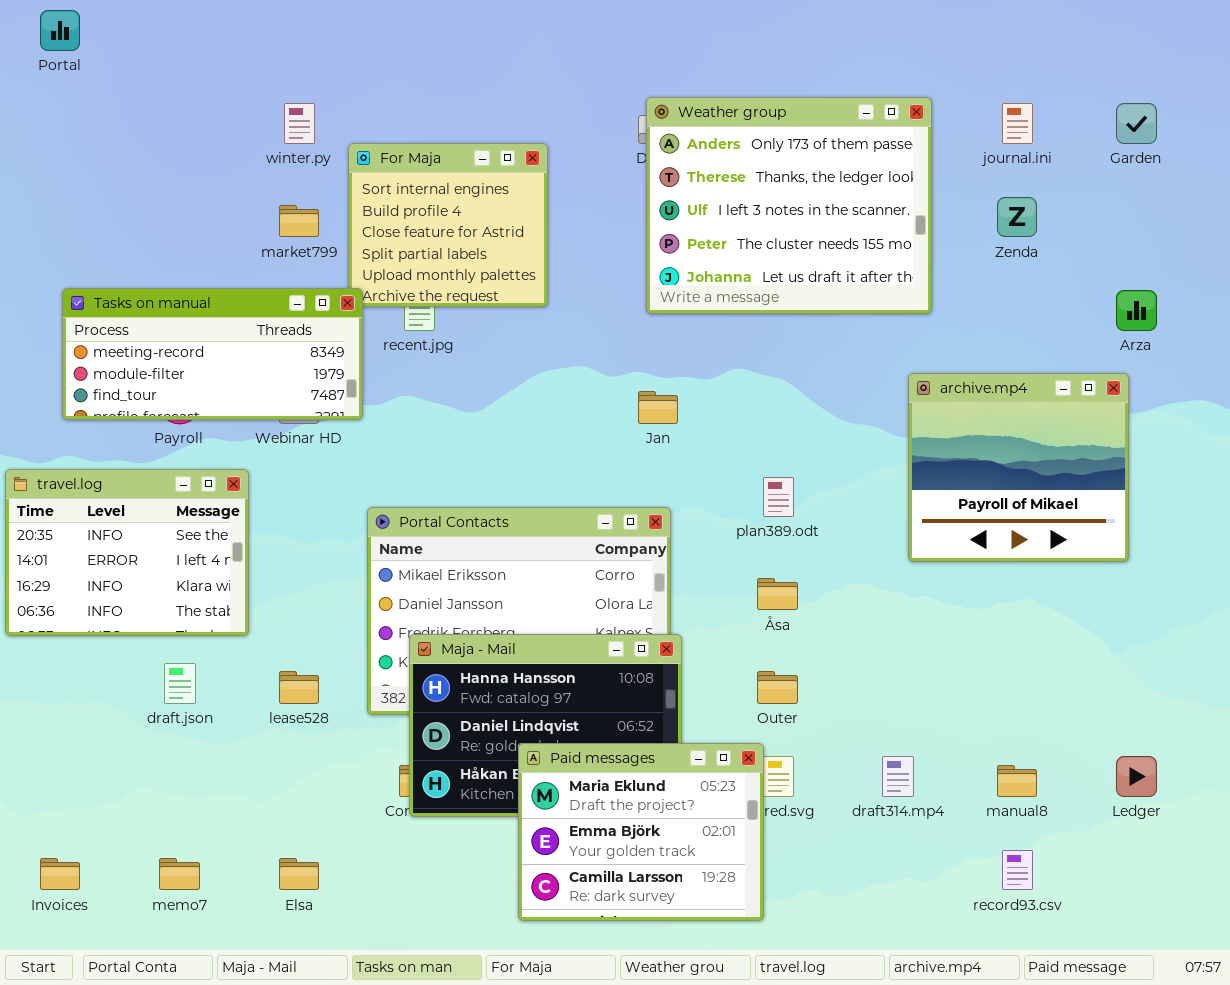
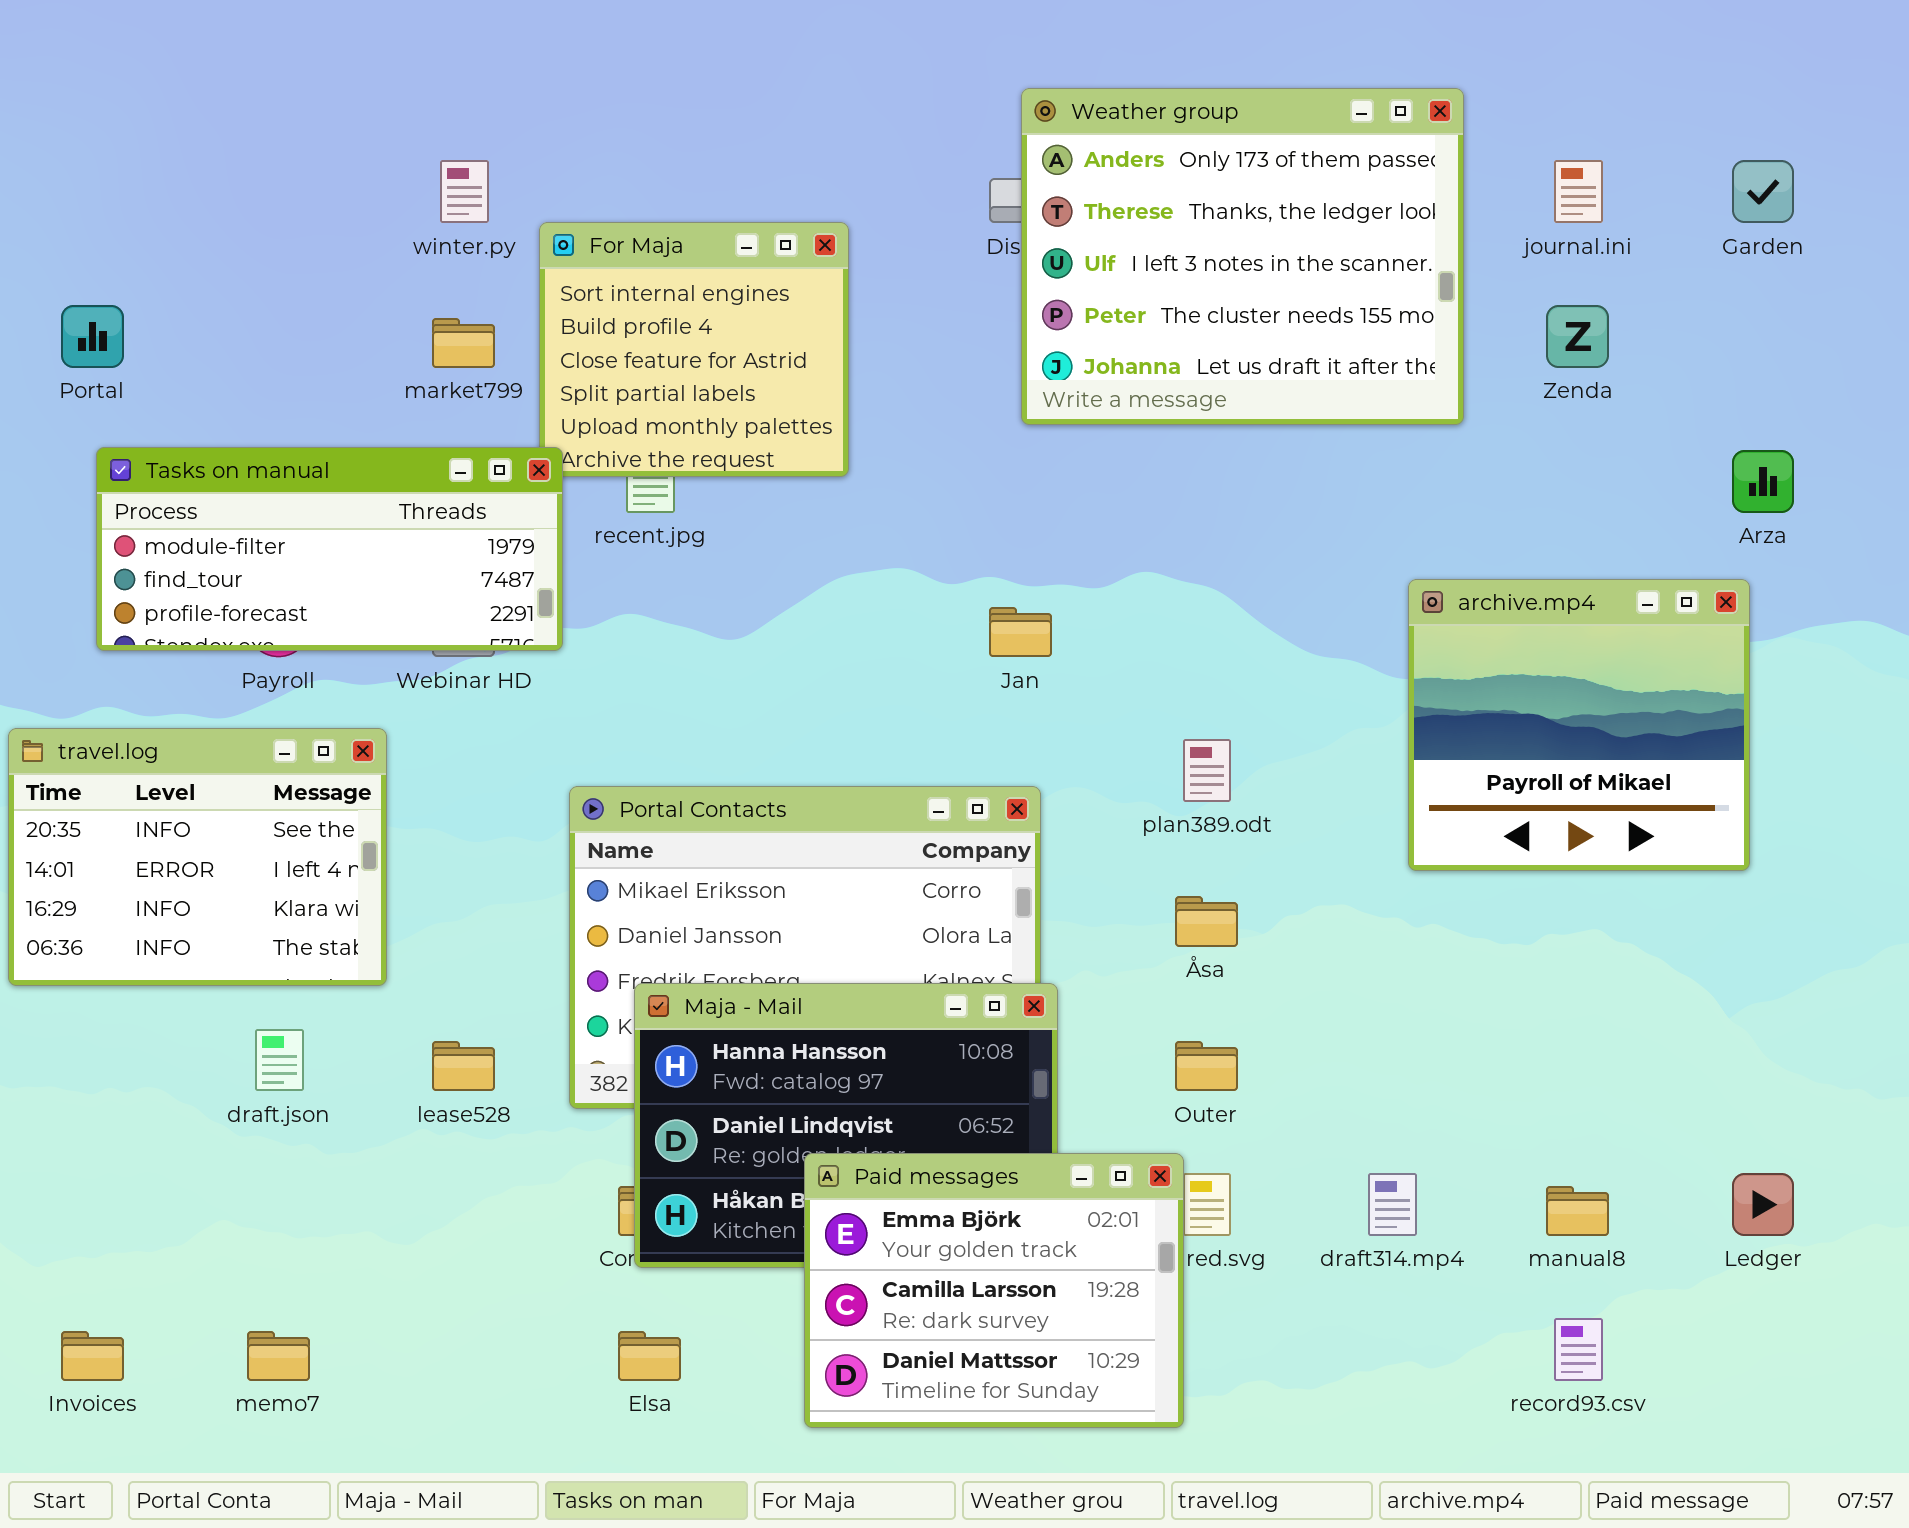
Portal: [40,10,80,51] -> [61,305,124,368], moved
Weather group: [646,97,932,314] -> [1021,88,1464,425], moved
Tasks on manual: [62,288,363,420] -> [96,447,563,651], scrolled down 1 row
Paid messages: [518,743,764,921] -> [804,1153,1184,1428], scrolled down 1 row
Elsa: [279,858,319,890] -> [618,1331,681,1381], moved

